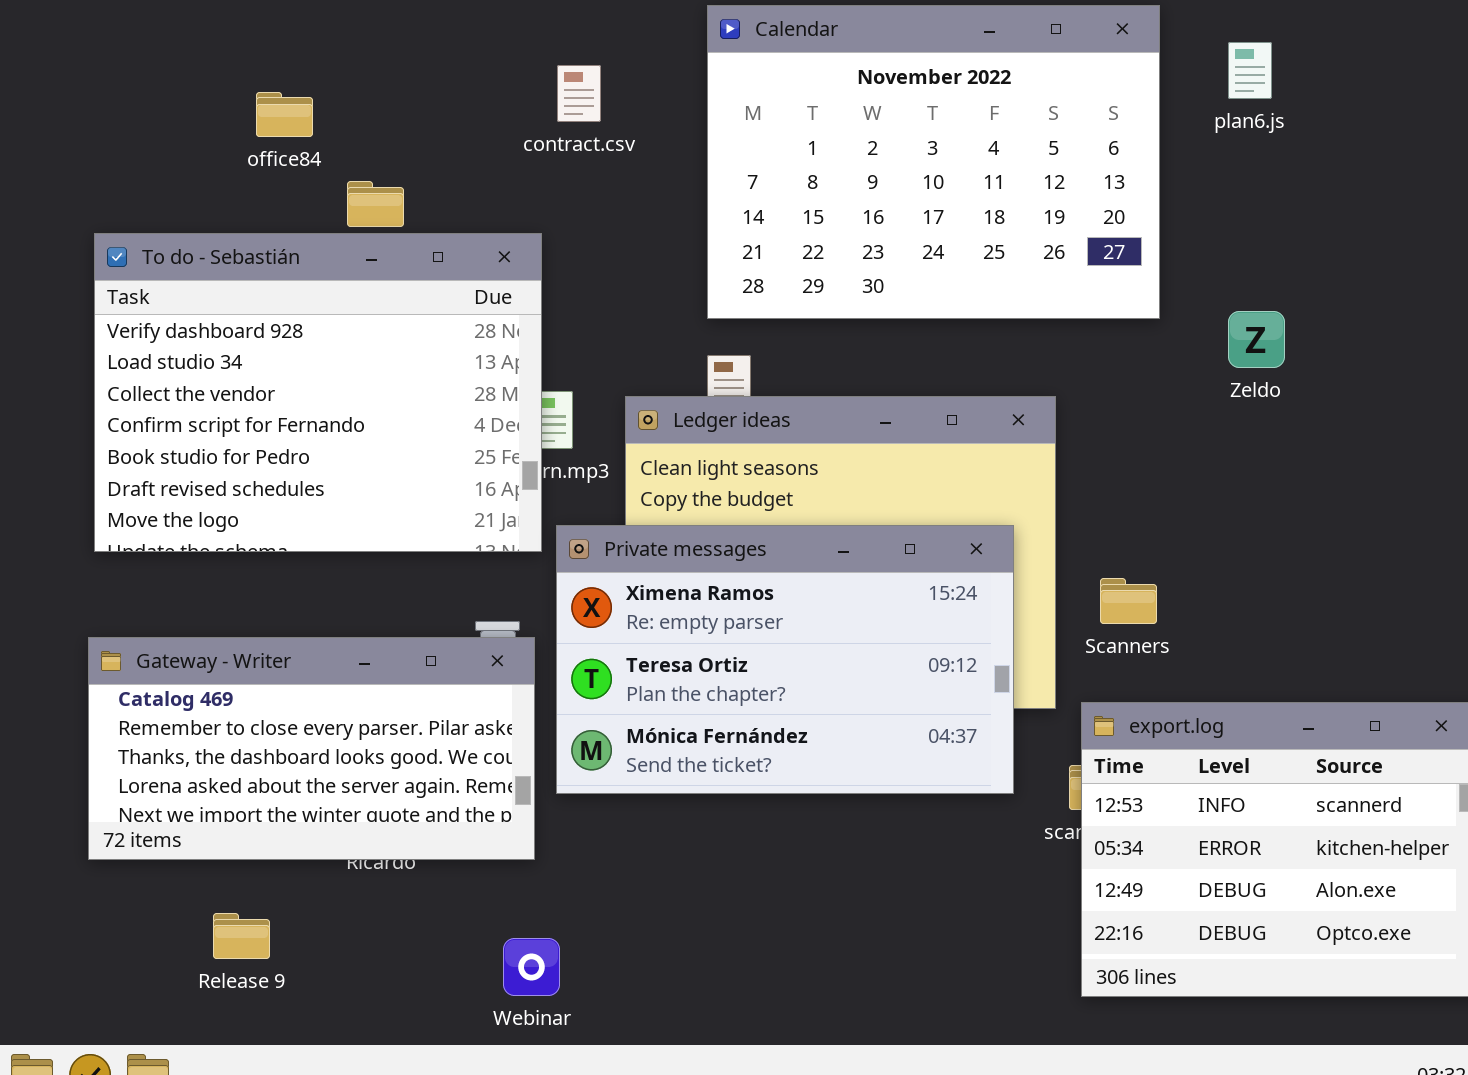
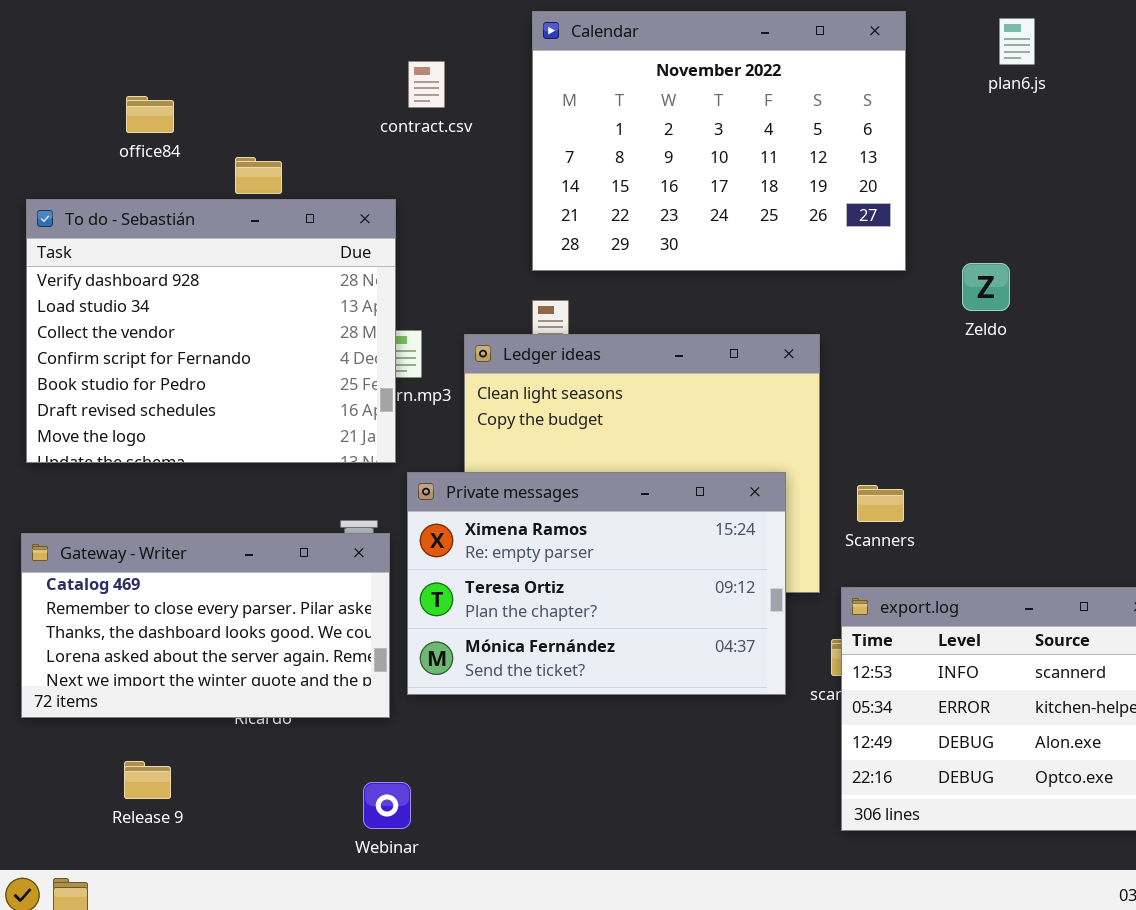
plan6.js: [1228,42,1272,99] -> [999,18,1035,65], moved
office84: [256,92,313,137] -> [126,96,174,133], moved
Private messages: [556,525,1014,794] -> [407,472,786,695], moved

